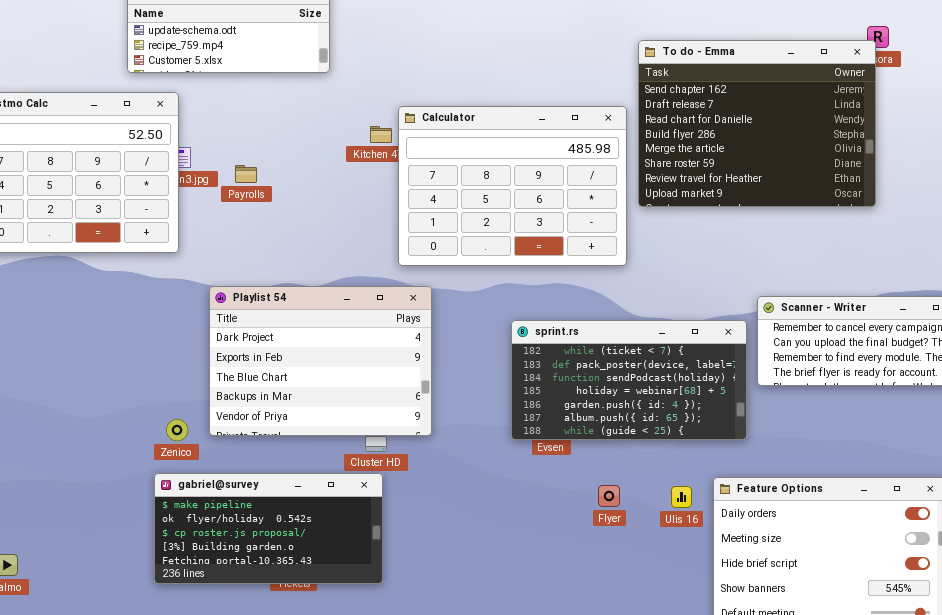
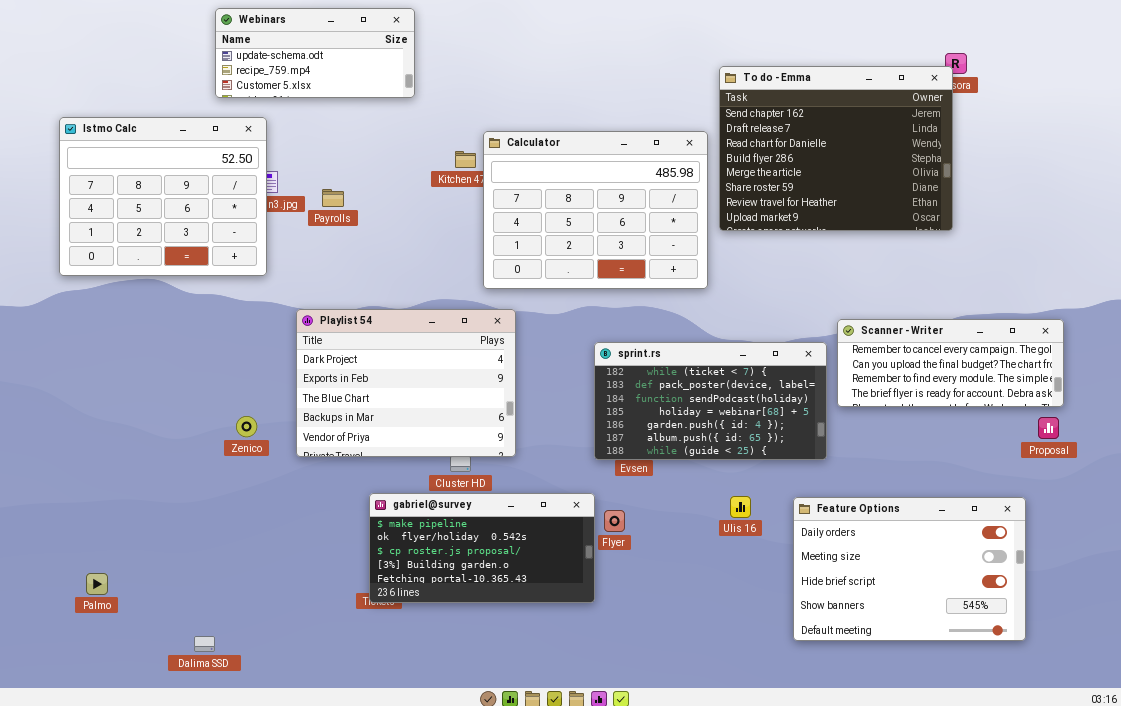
Zenico: [166,419,188,441] -> [236,416,257,437], moved
gabriel@survey: [154,473,383,584] -> [369,493,595,603], moved
Flyer: [598,485,620,507] -> [604,510,625,532], moved
Ulis 16: [671,486,692,508] -> [730,496,751,518], moved

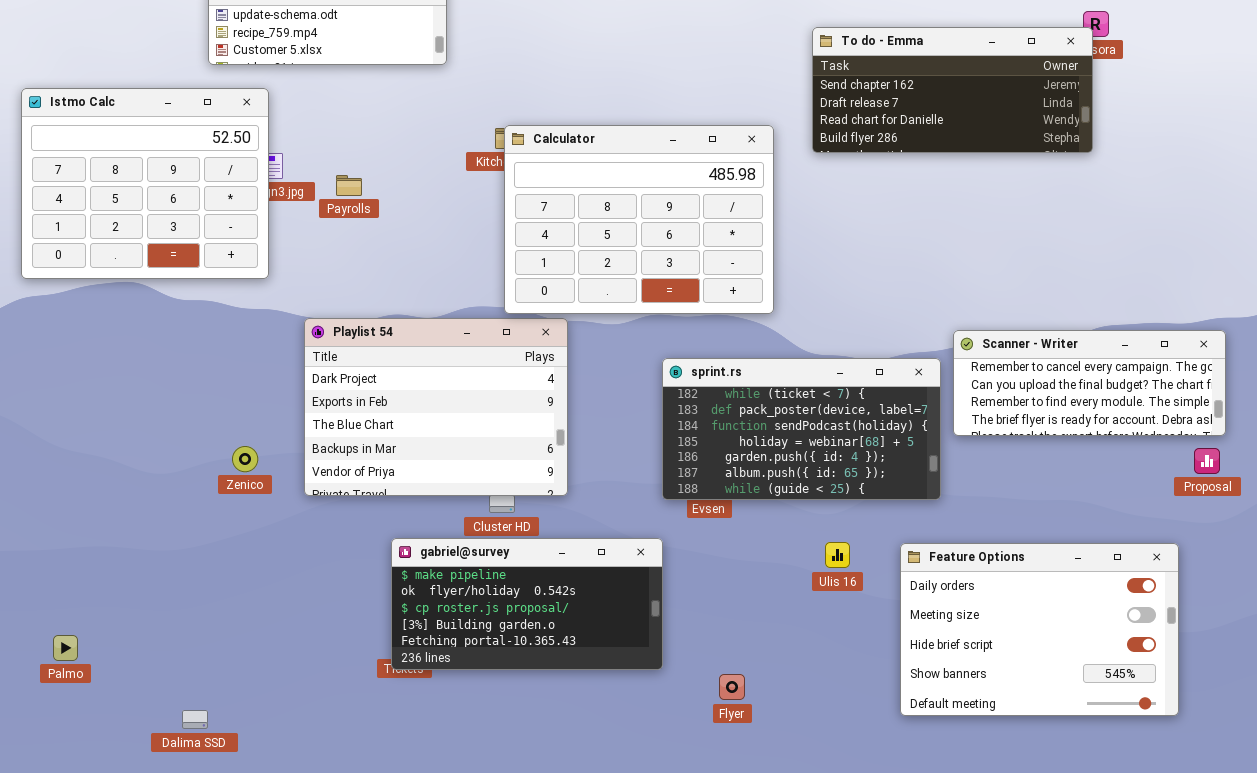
To do - Emma: [719,66,953,231] -> [812,27,1093,153], resized
Calculator: [483,131,708,289] -> [504,125,774,314], moved
Flyer: [604,510,625,532] -> [719,674,745,700], moved

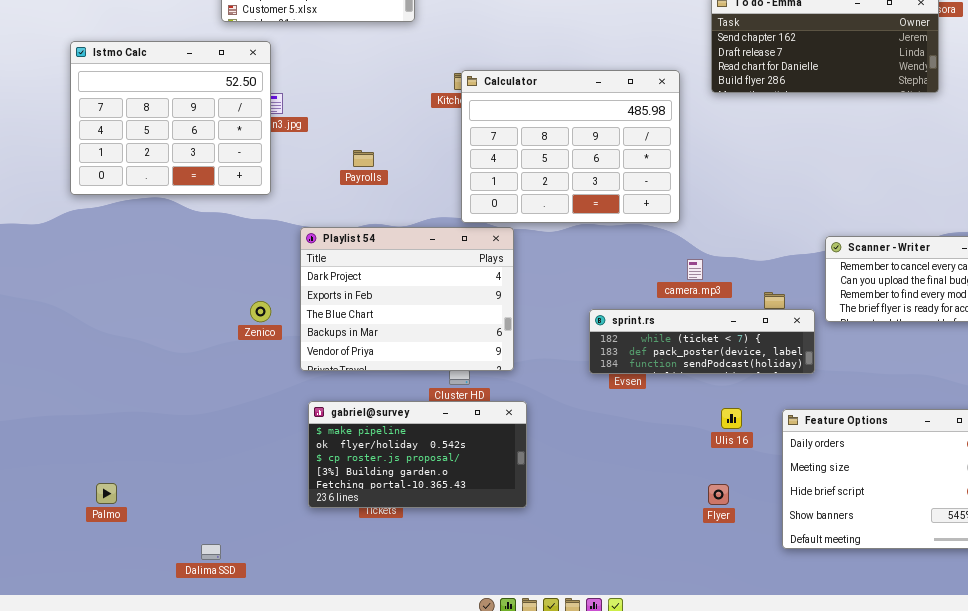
Payrolls: [336,175,362,196] -> [353,150,374,167], moved
sprint.rs: [662,358,941,500] -> [589,309,815,374], resized
Zenico: [232,446,258,472] -> [250,301,271,322], moved
gabriel@survey: [391,538,663,670] -> [308,401,527,508], moved
Flyer: [719,674,745,700] -> [708,484,729,505], moved

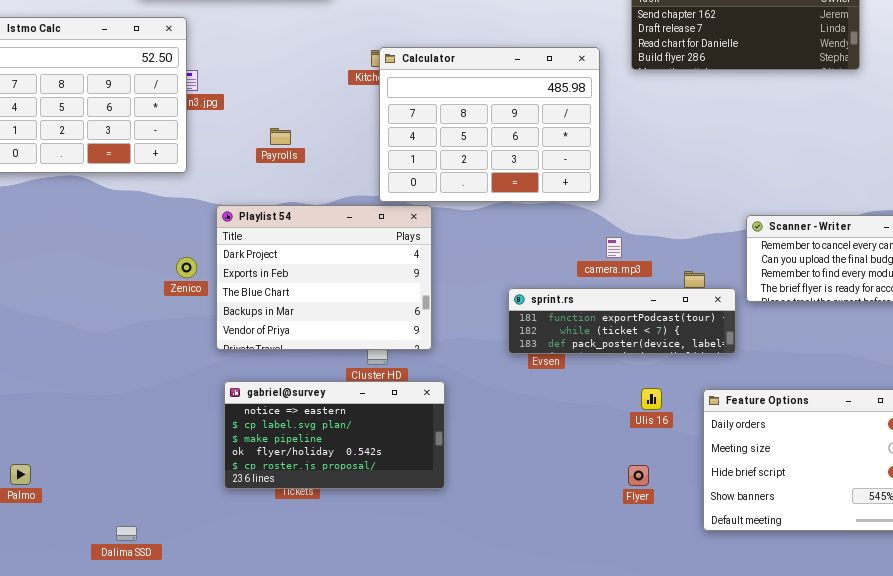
Zenico: [250,301,271,322] -> [176,257,197,278], moved
sprint.rs: [589,309,815,374] -> [508,288,736,354], scrolled up 1 row
gabriel@survey: [308,401,527,508] -> [224,381,445,489], scrolled up 2 rows

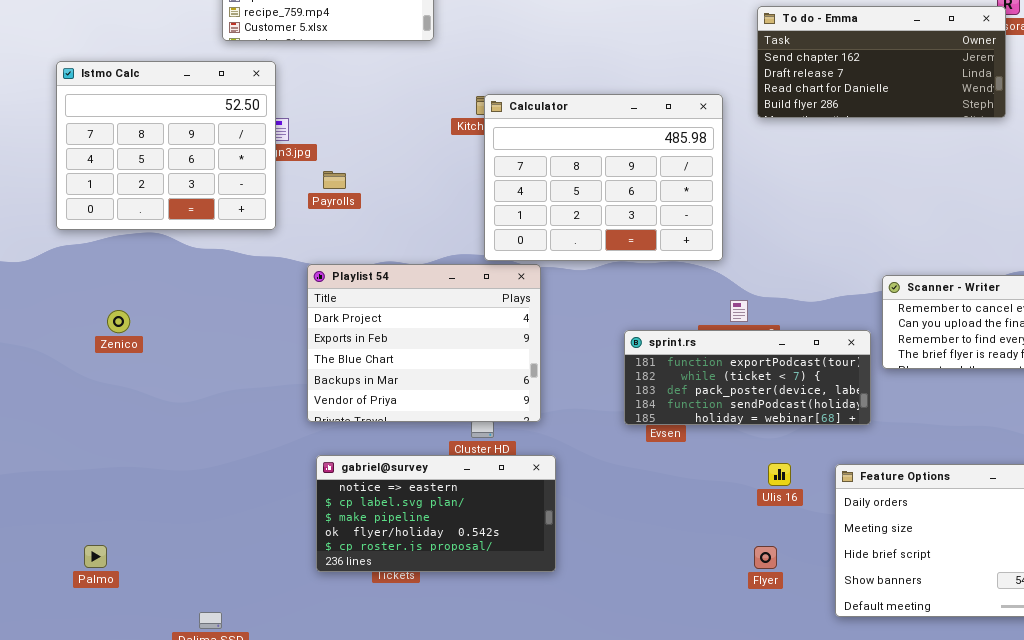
Payrolls: [270,128,291,145] -> [323,171,346,189], moved
Zenico: [176,257,197,278] -> [107,310,130,333], moved
sprint.rs: [508,288,736,354] -> [624,330,871,425], resized

